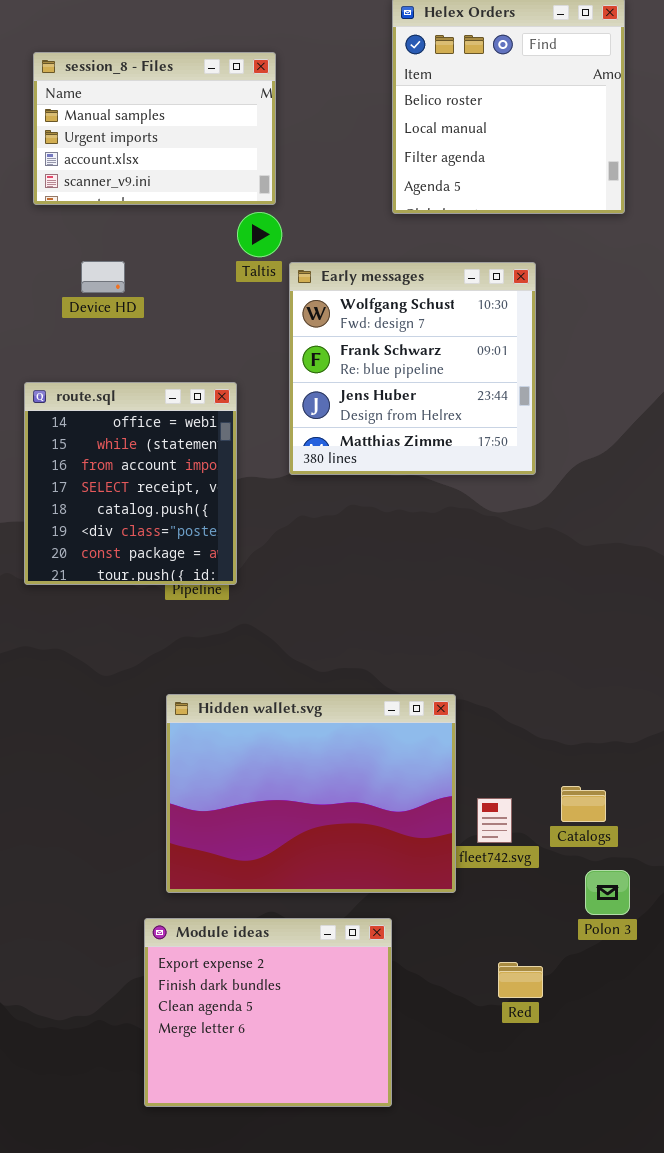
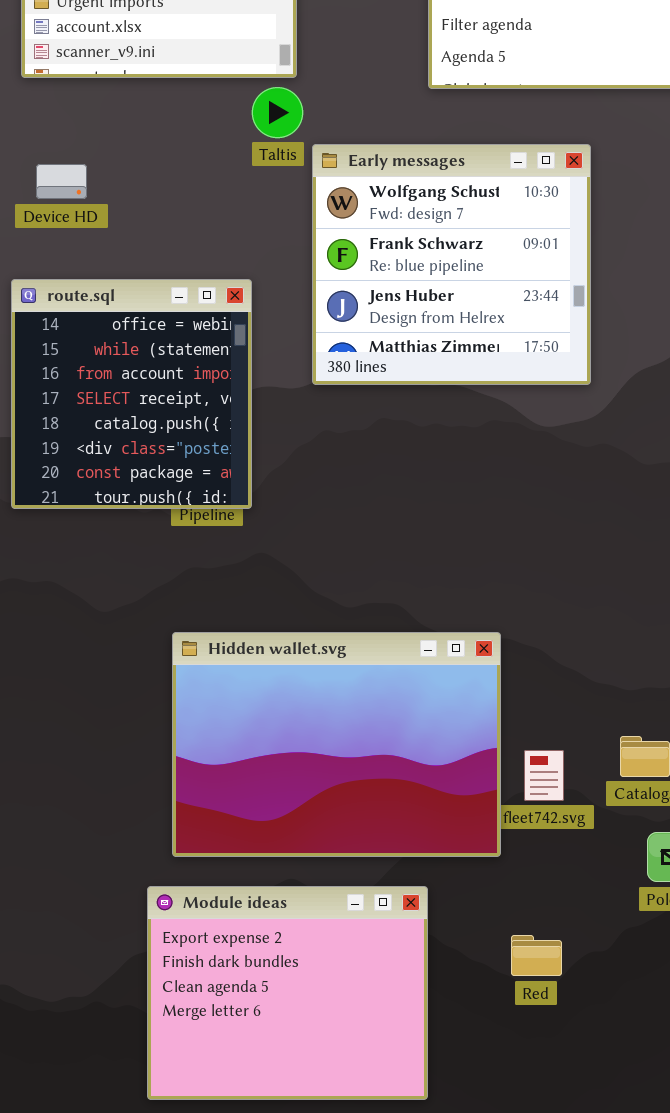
Device HD: [81,261,125,293] -> [36,164,87,199], moved
Red: [498,962,543,998] -> [511,935,562,976], moved

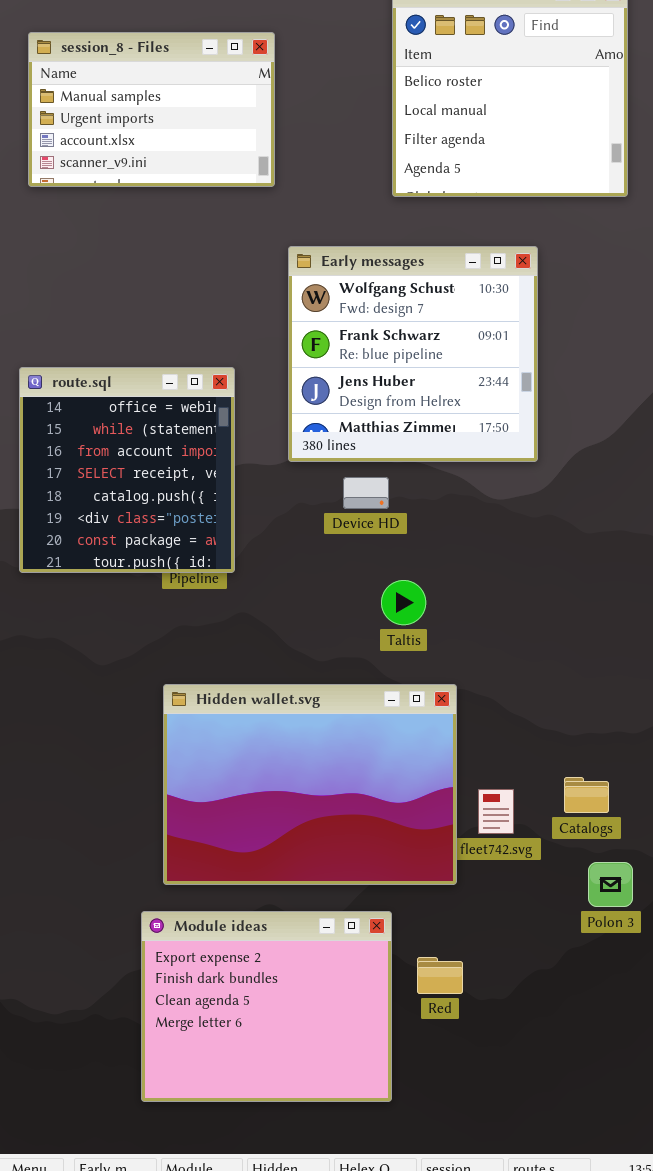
Taltis: [252,87,303,138] -> [381,580,426,625], moved
Device HD: [36,164,87,199] -> [343,477,389,509], moved
Red: [511,935,562,976] -> [417,957,463,994], moved

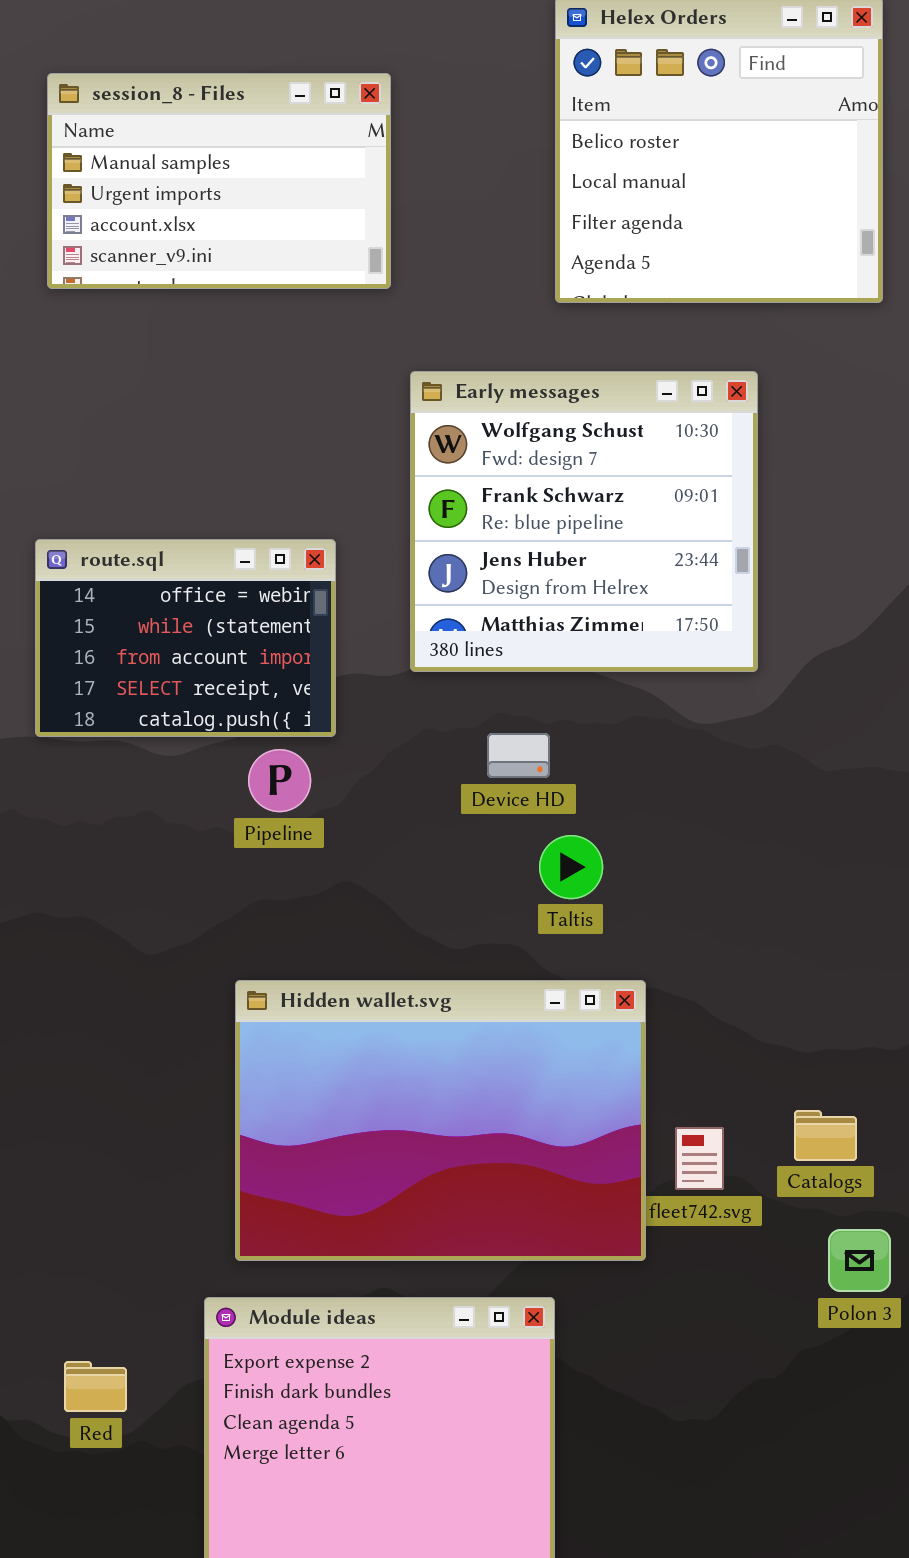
route.sql: [19,367,235,573] -> [35,539,336,737], resized
Device HD: [343,477,389,509] -> [487,733,550,778], moved
Red: [417,957,463,994] -> [64,1361,127,1412], moved

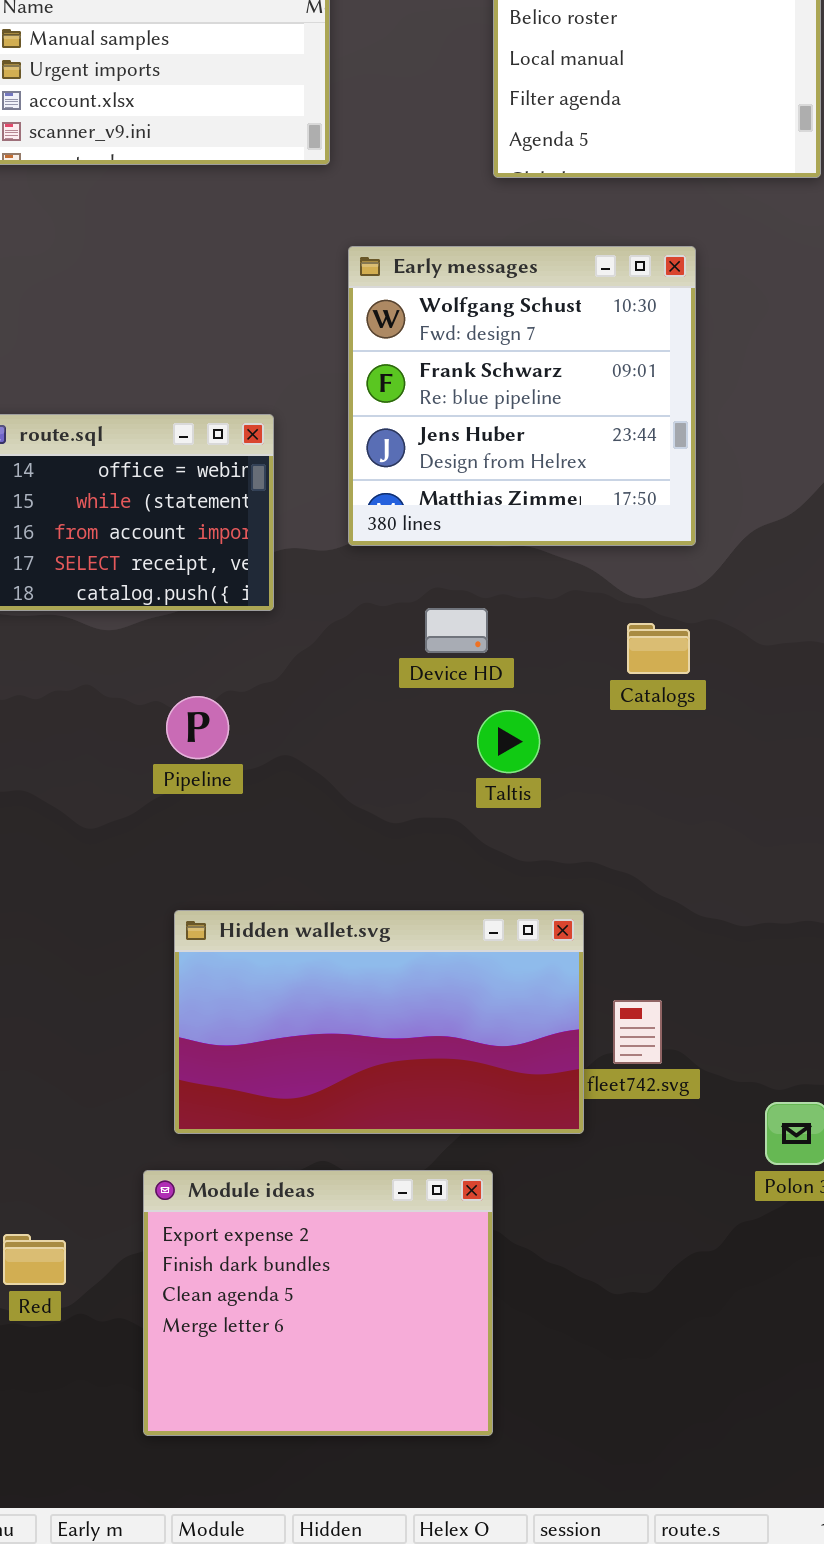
Pipeline: [248,749,311,812] -> [166,696,229,759], moved
Hidden wallet.svg: [235,980,646,1261] -> [174,910,584,1134], resized
Catalogs: [794,1110,857,1161] -> [627,623,690,674], moved

